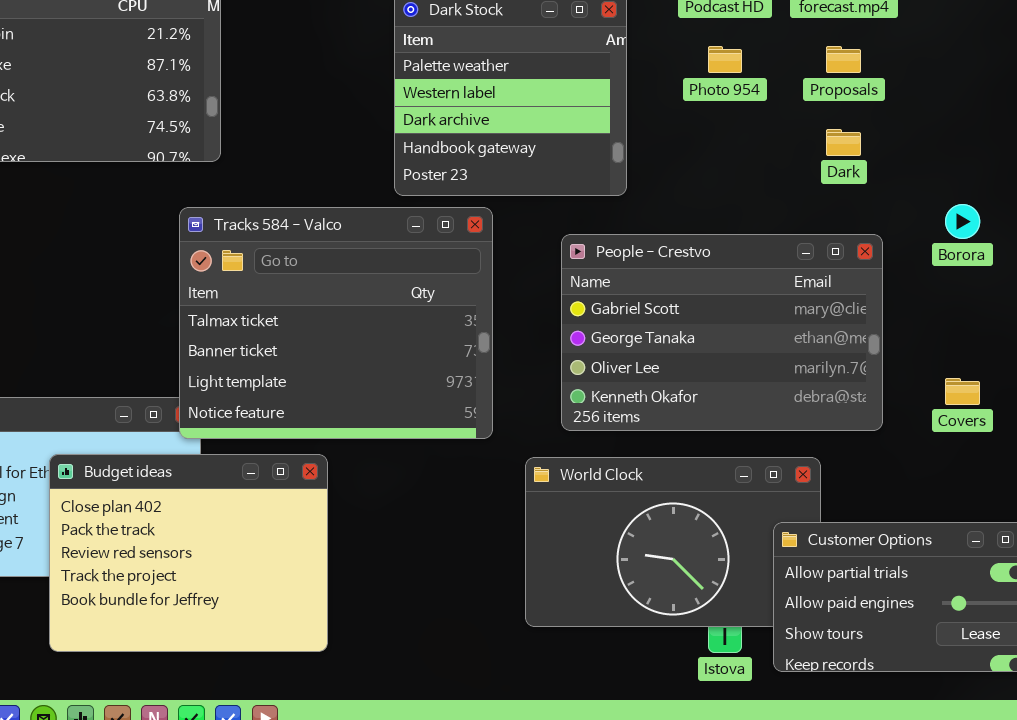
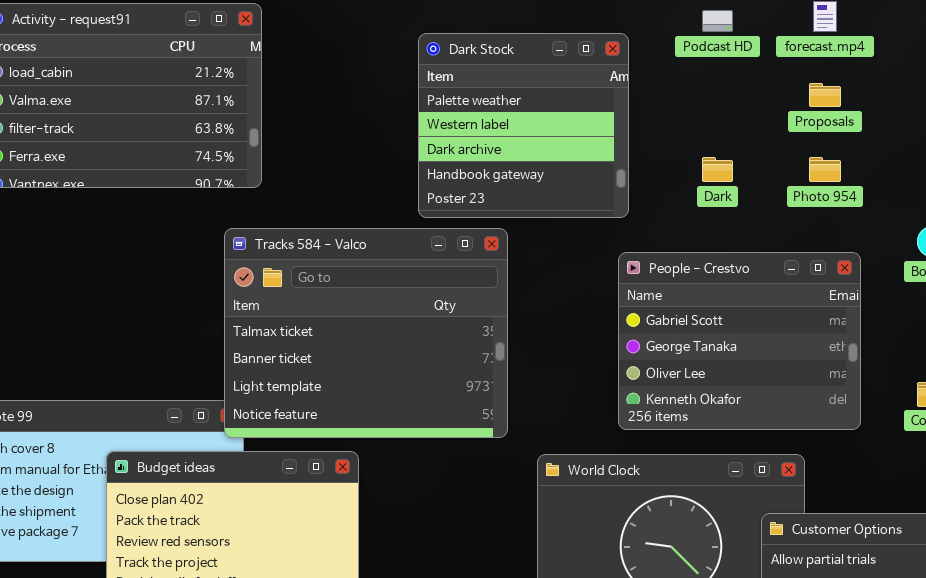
Photo 954: [708,46,742,73] -> [809,157,841,182], moved
Dark: [826,129,861,156] -> [702,157,733,182], moved
People - Crestvo: [561,234,883,431] -> [618,252,861,430], resized

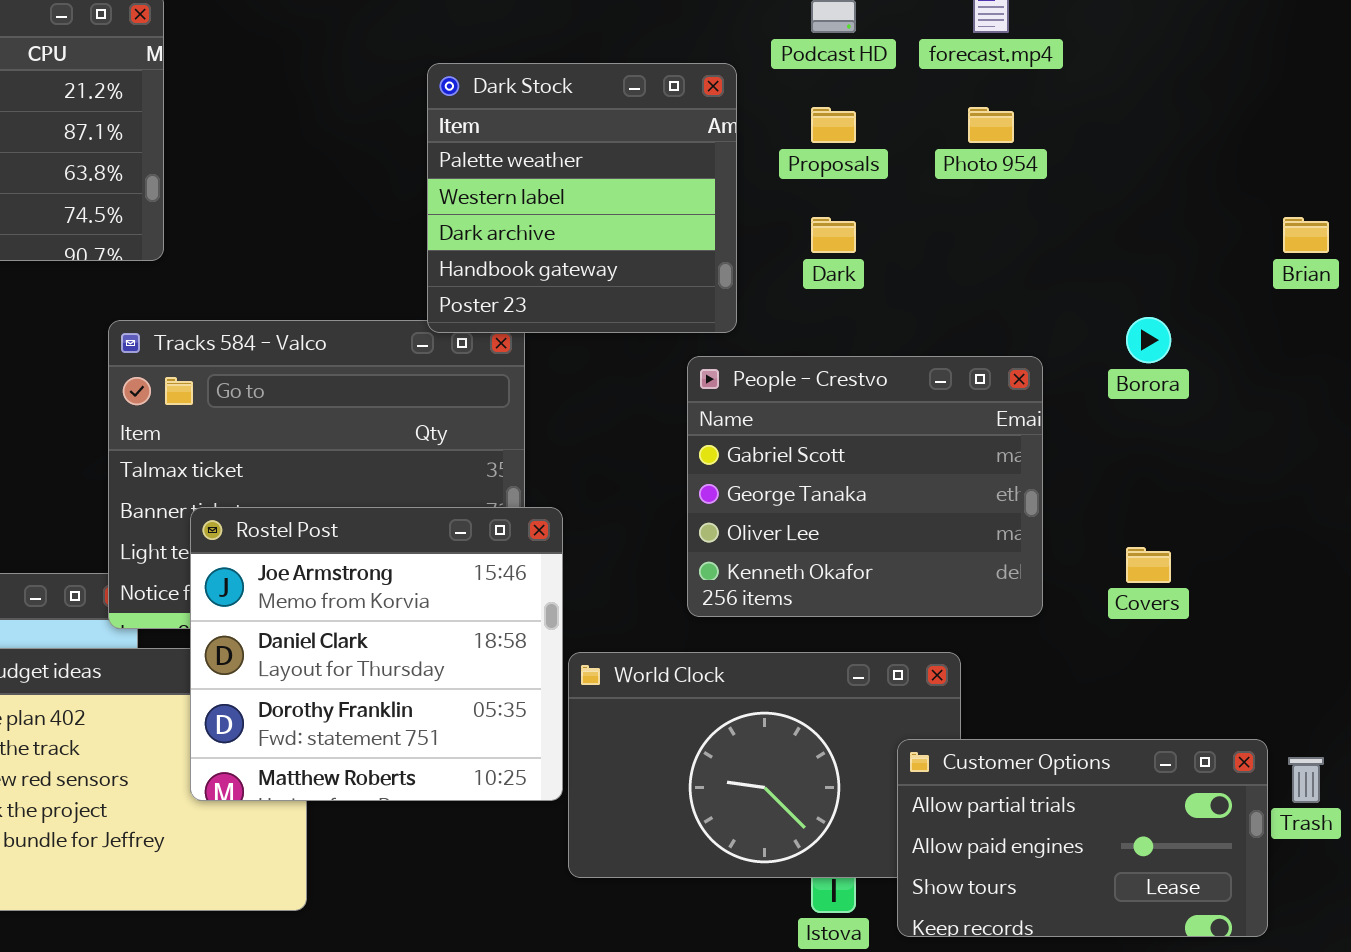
Dark Stock: [418,33,629,218] -> [427,63,737,333], moved
Proposals: [809,83,841,107] -> [811,107,856,143], moved
Photo 954: [809,157,841,182] -> [968,107,1014,143], moved
Rostel Post: none -> [190,507,563,801], opened

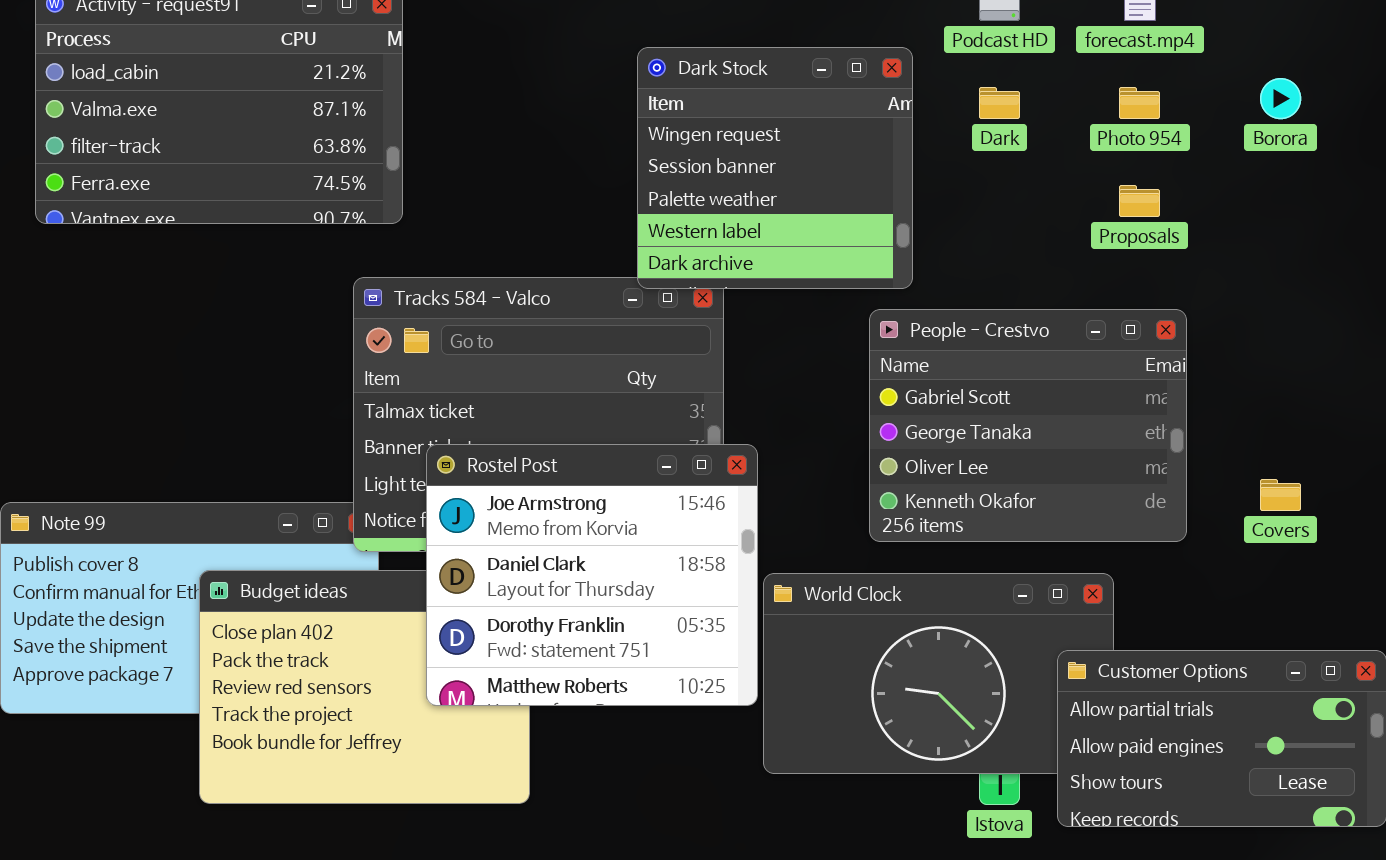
Dark Stock: [427,63,737,333] -> [637,47,913,289], scrolled up 2 rows
Proposals: [811,107,856,143] -> [1119,185,1160,217], moved
Dark: [811,217,856,253] -> [979,87,1020,119], moved
Borora: [1126,317,1171,363] -> [1260,78,1301,119], moved

